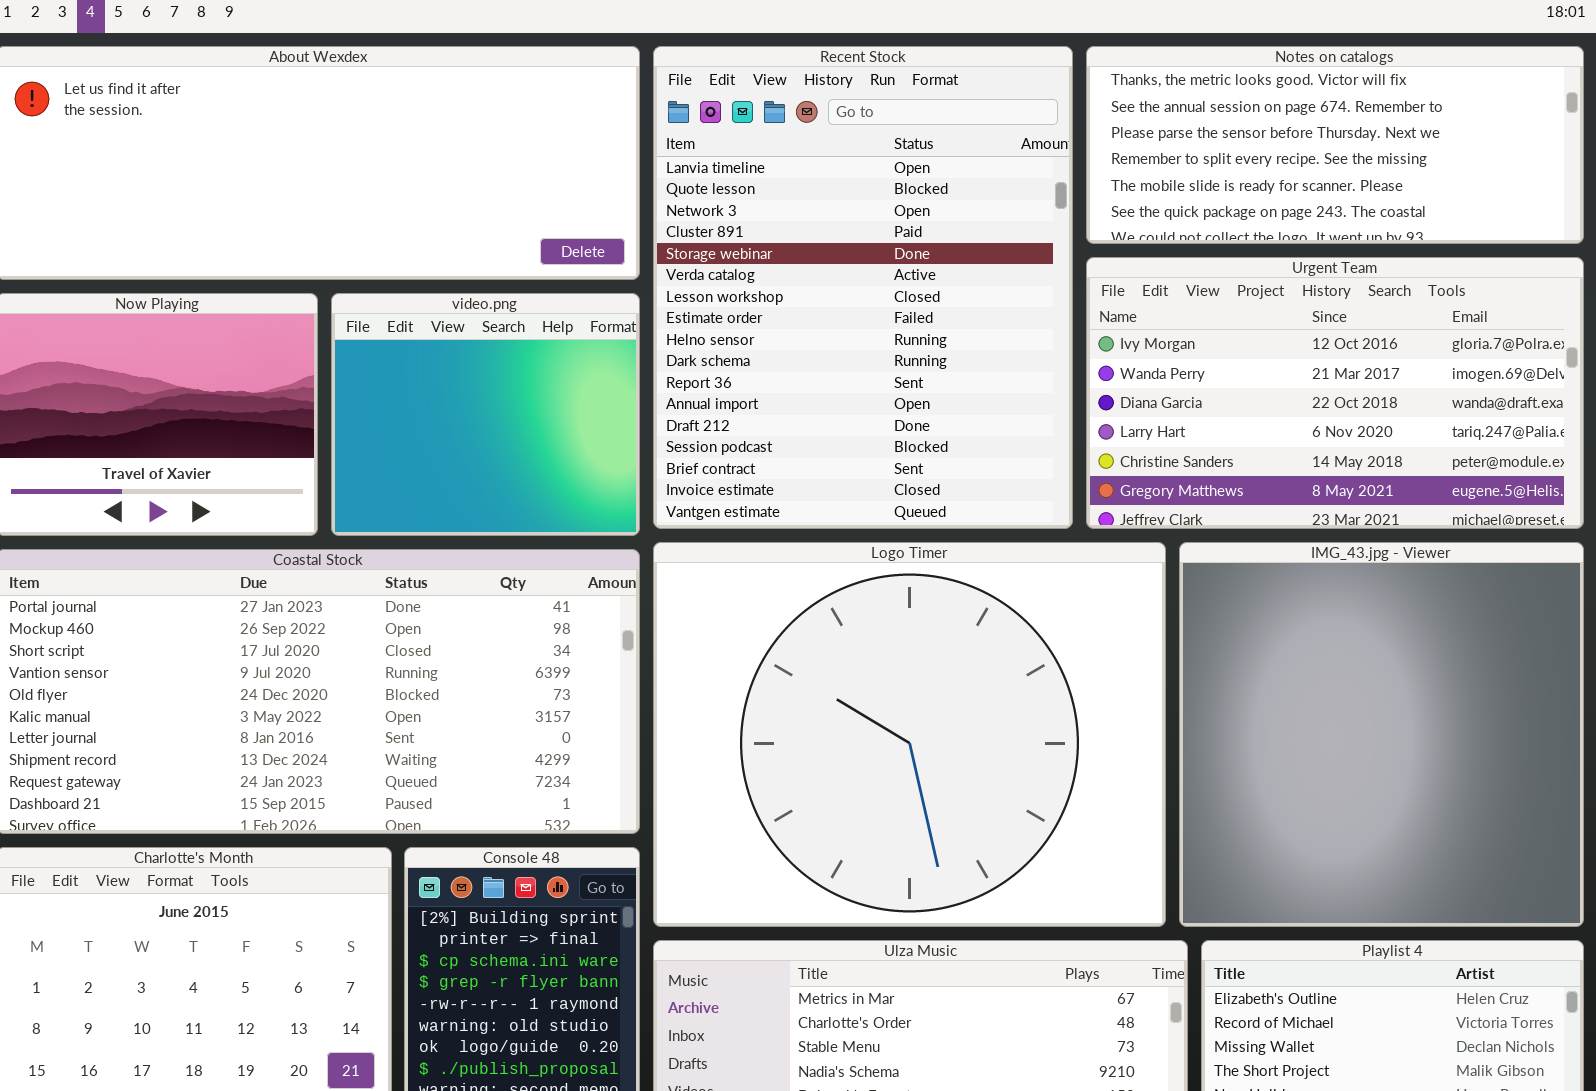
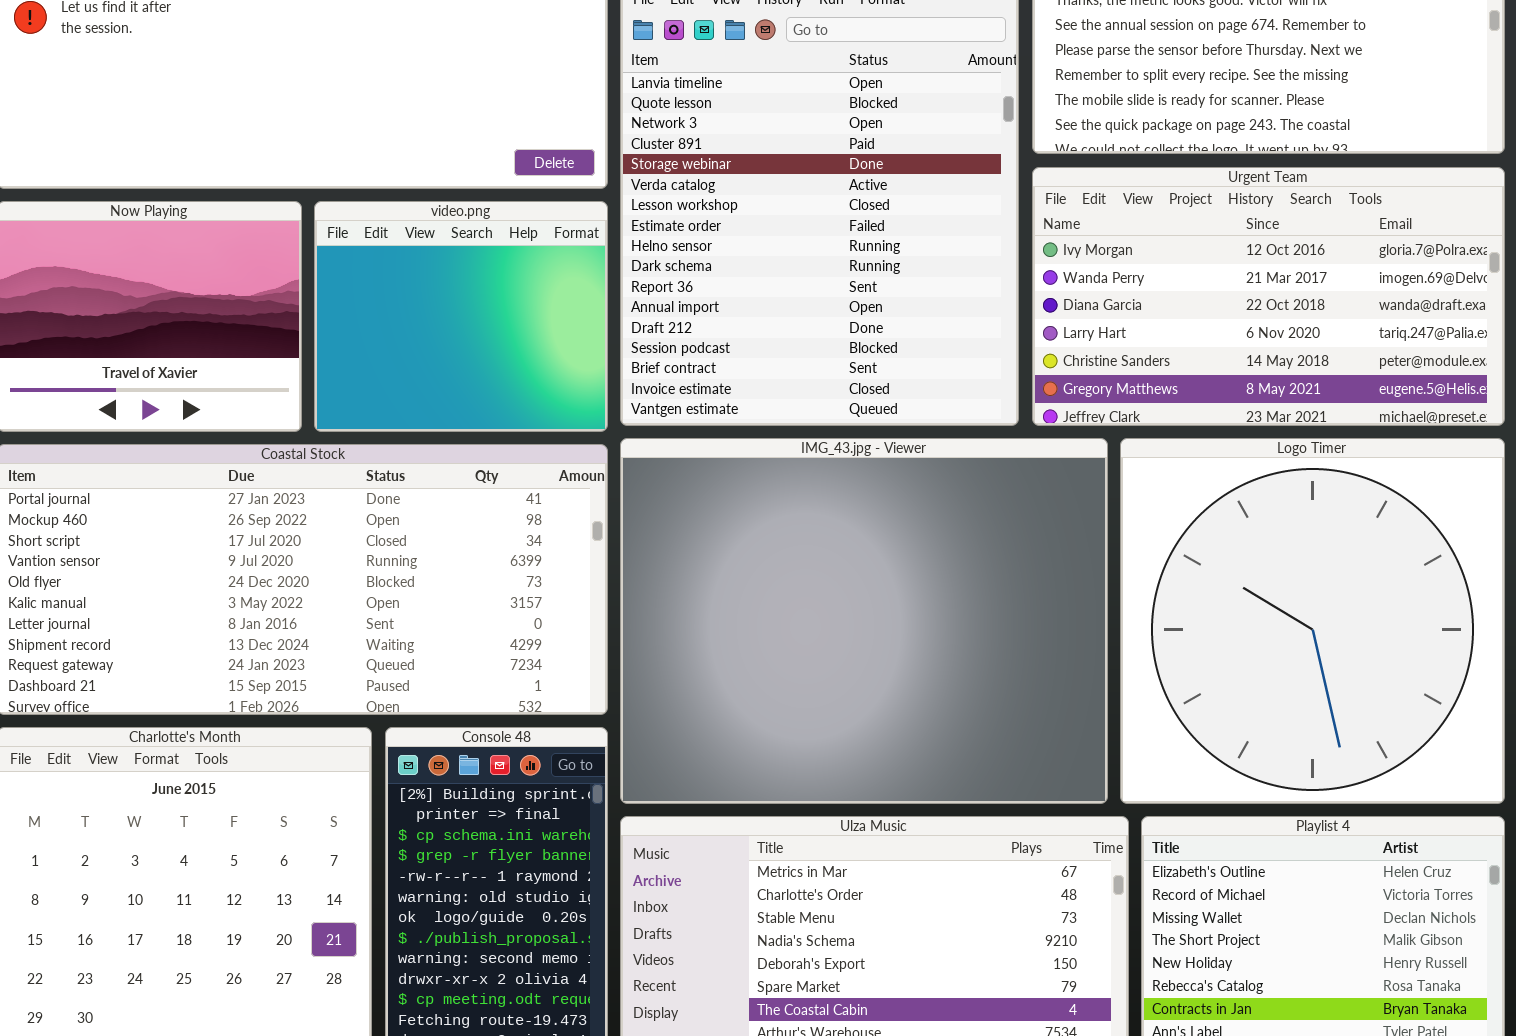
Logo Timer: [653,542,1166,927] -> [1120,438,1505,804], moved, resized
IMG_43.jpg - Viewer: [1179,542,1584,927] -> [620,438,1108,804], moved, resized

